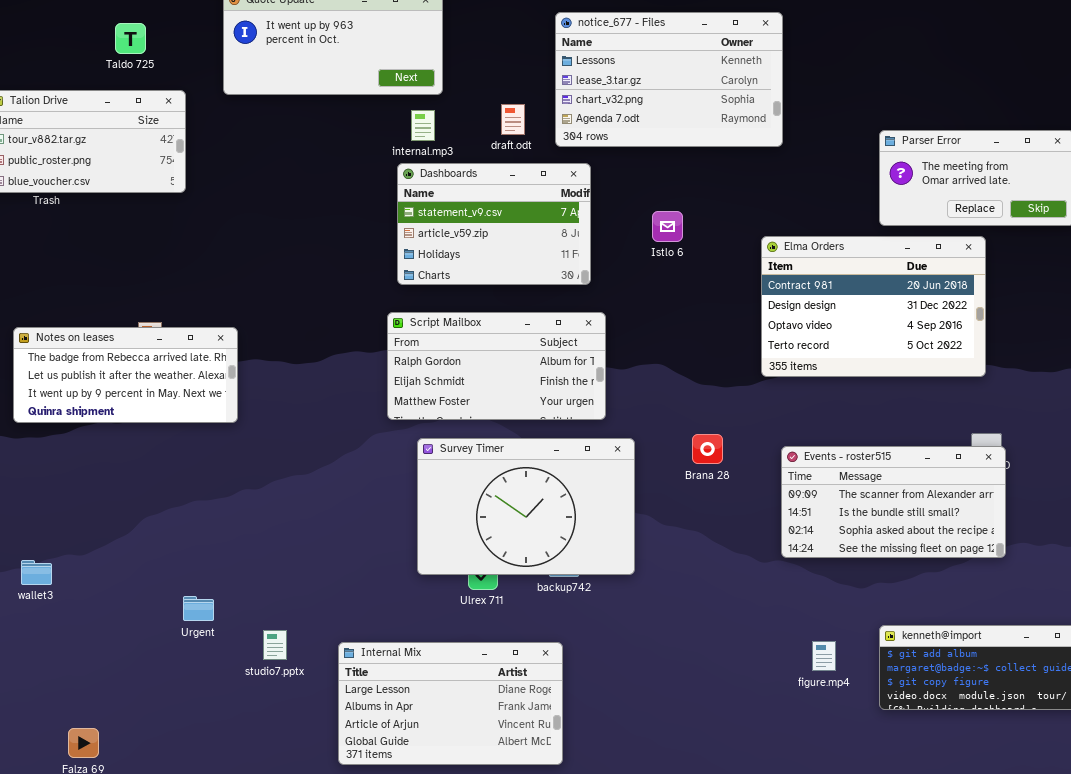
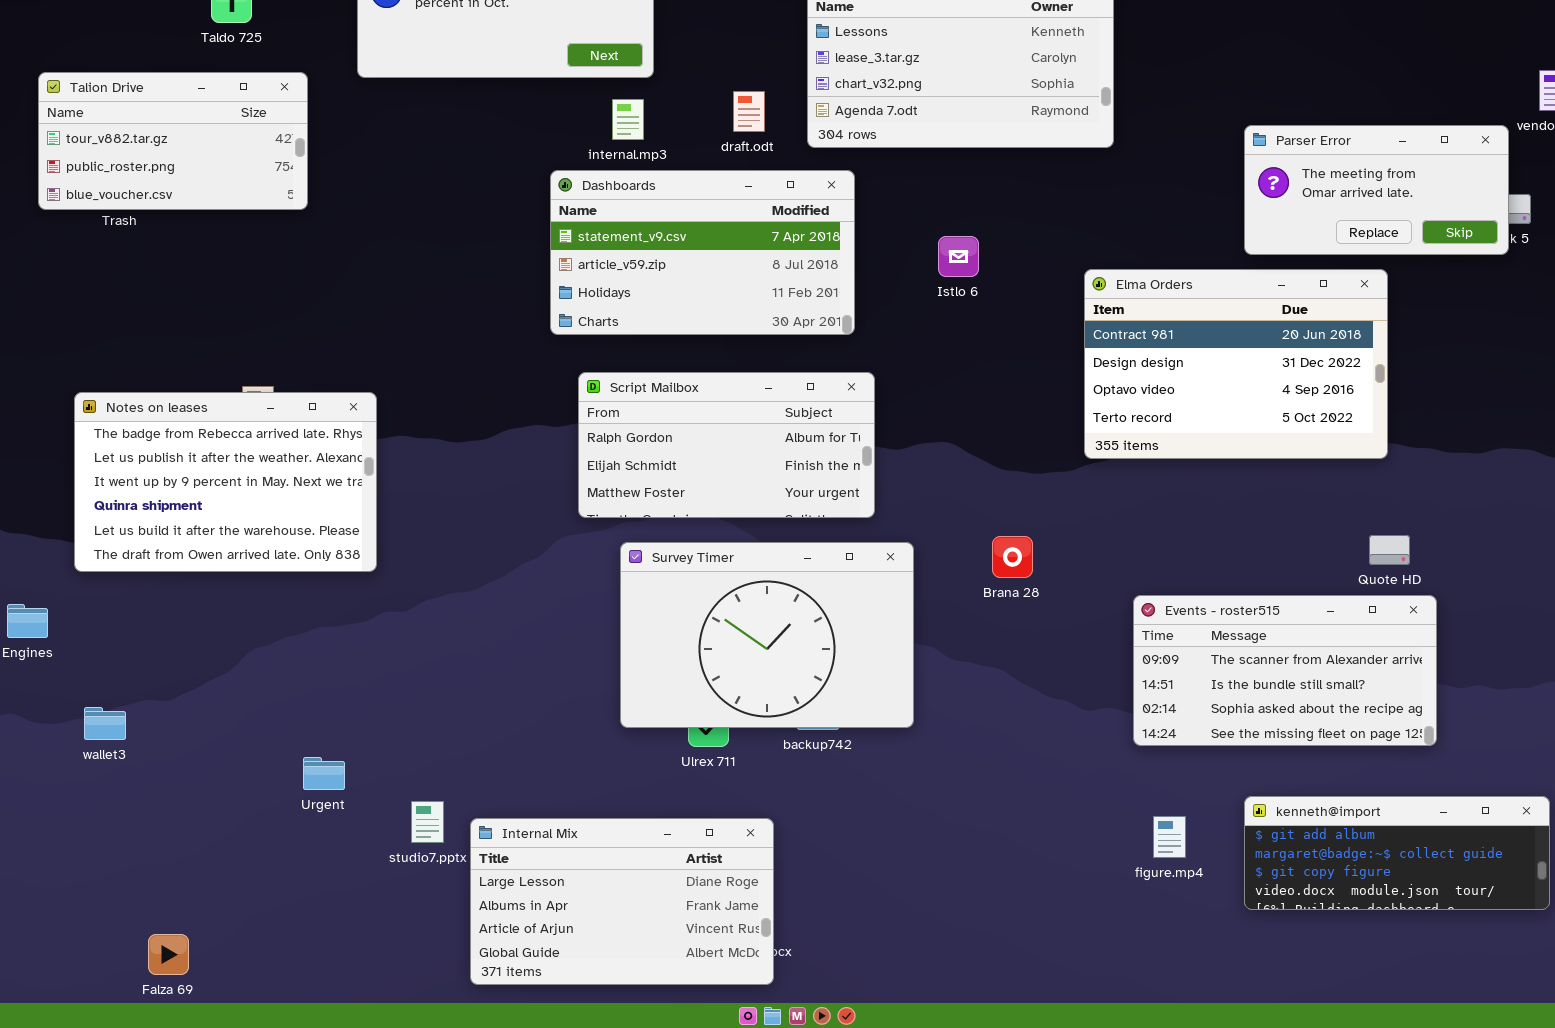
Dashboards: [397,163,591,285] -> [550,170,855,335], resized
Notes on leases: [13,327,238,423] -> [74,392,377,572], resized
Events - roster515: [781,446,1006,558] -> [1133,595,1437,746], moved
Internal Mix: [338,642,563,765] -> [470,818,774,985], moved

